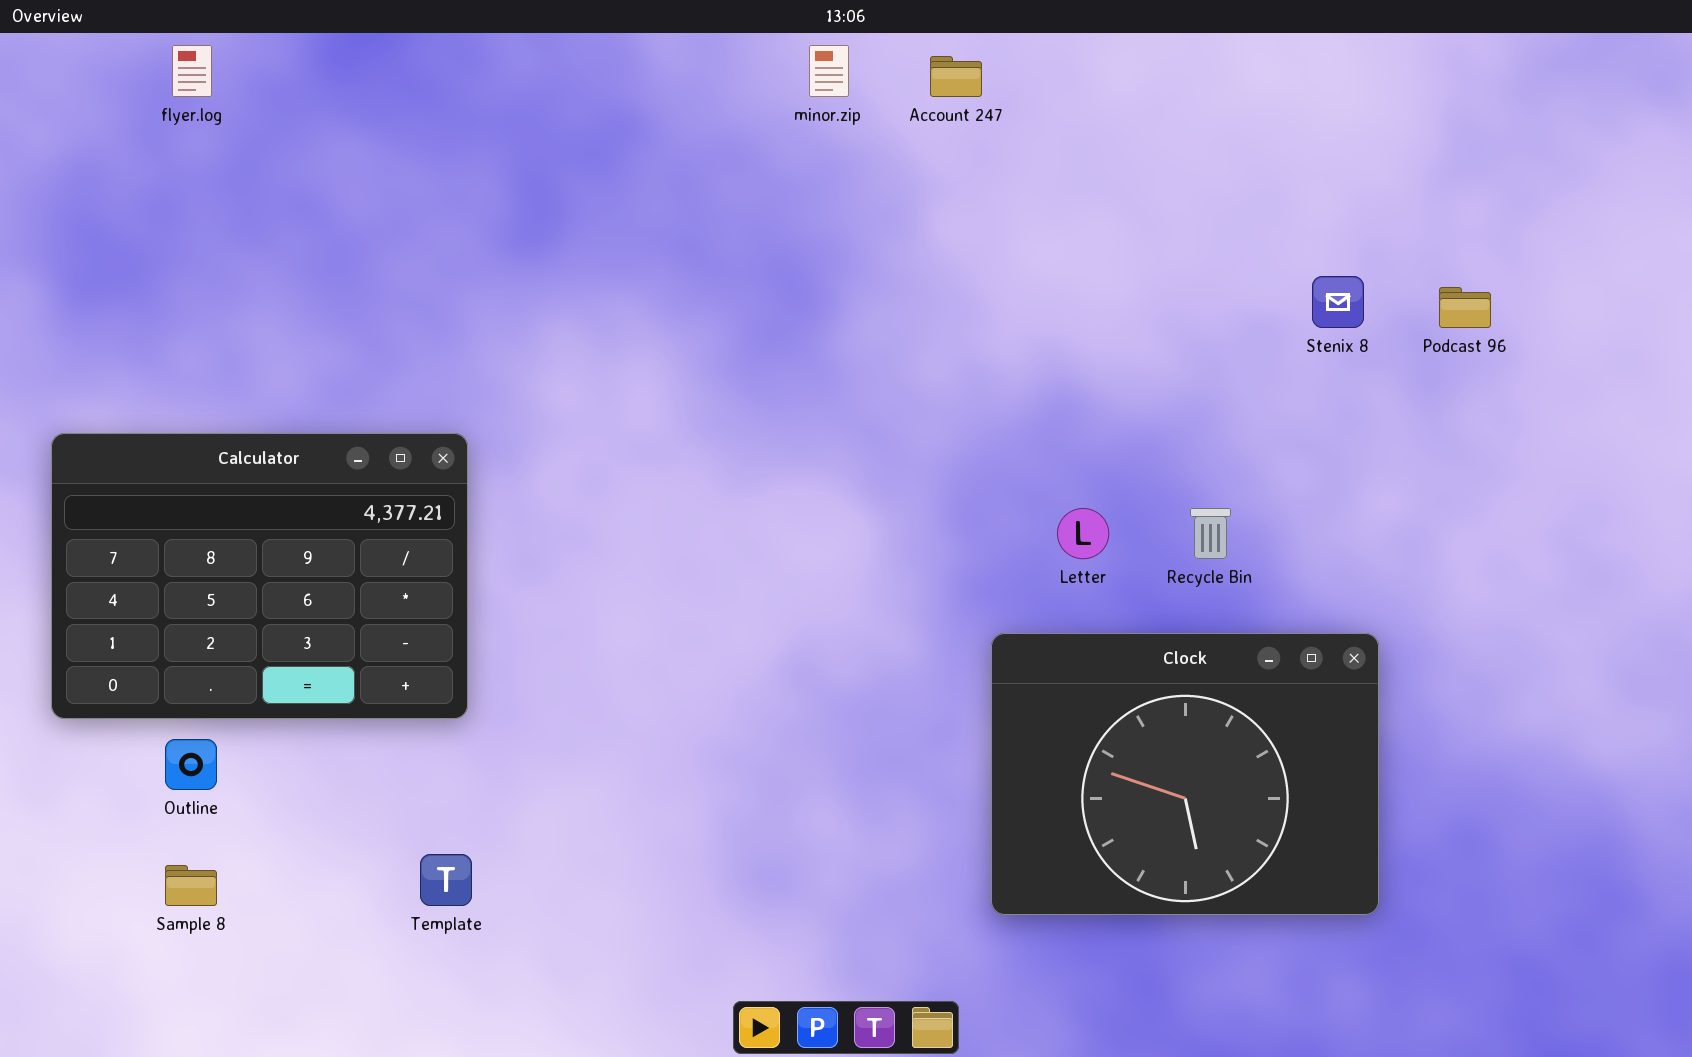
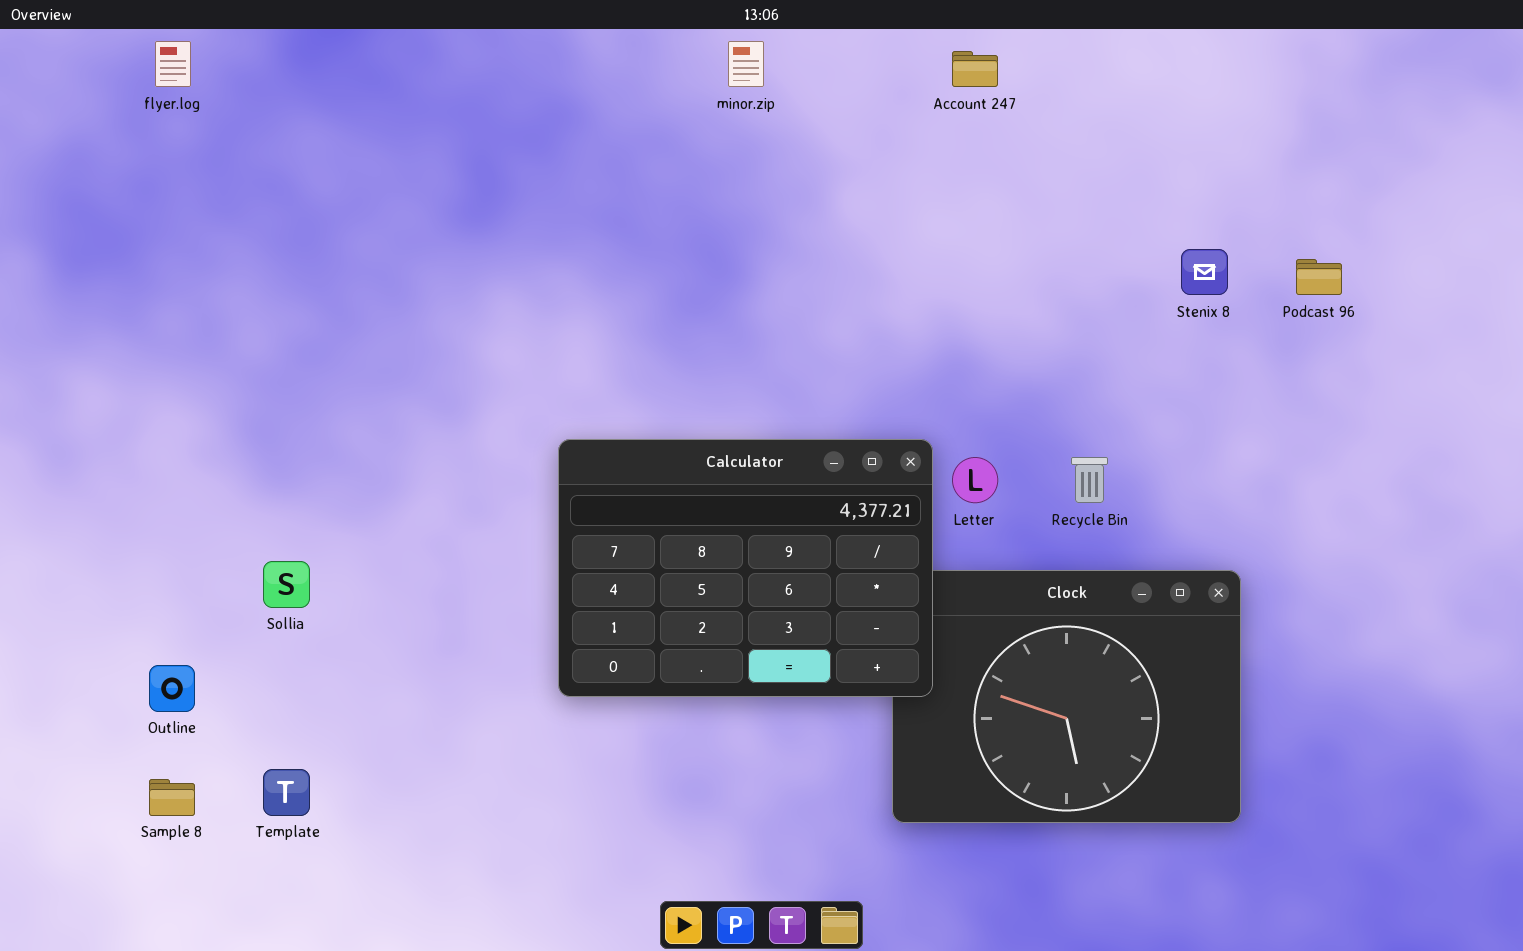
Account 247: [930,56,982,97] -> [952,51,998,87], moved
Calculator: [51,433,468,719] -> [558,439,933,697], moved
Template: [420,854,472,906] -> [263,769,310,816], moved

